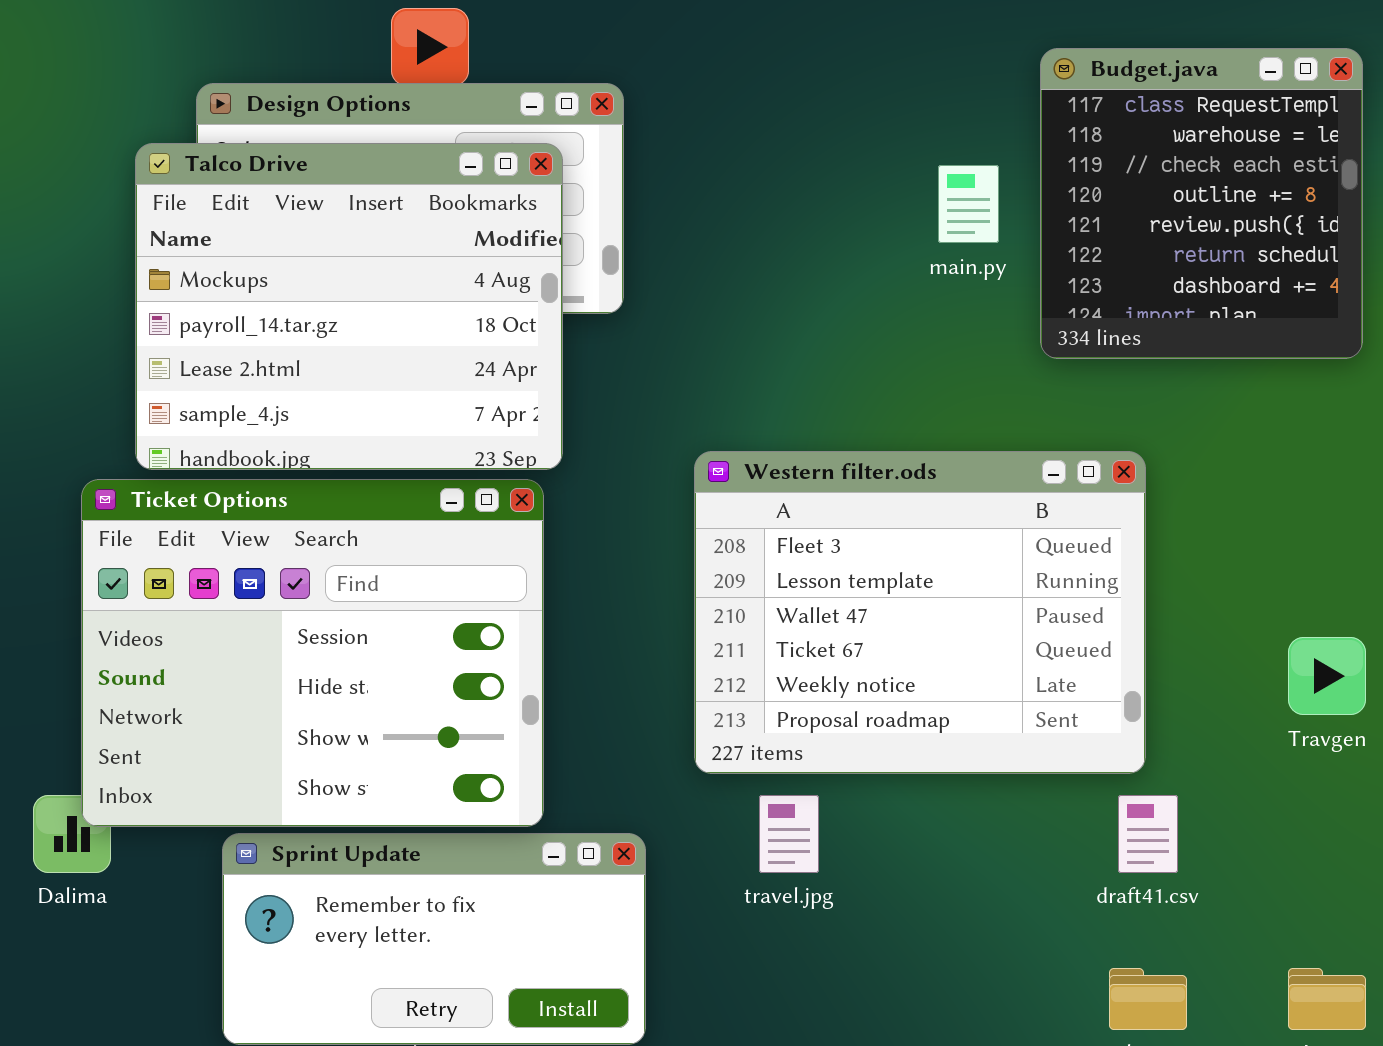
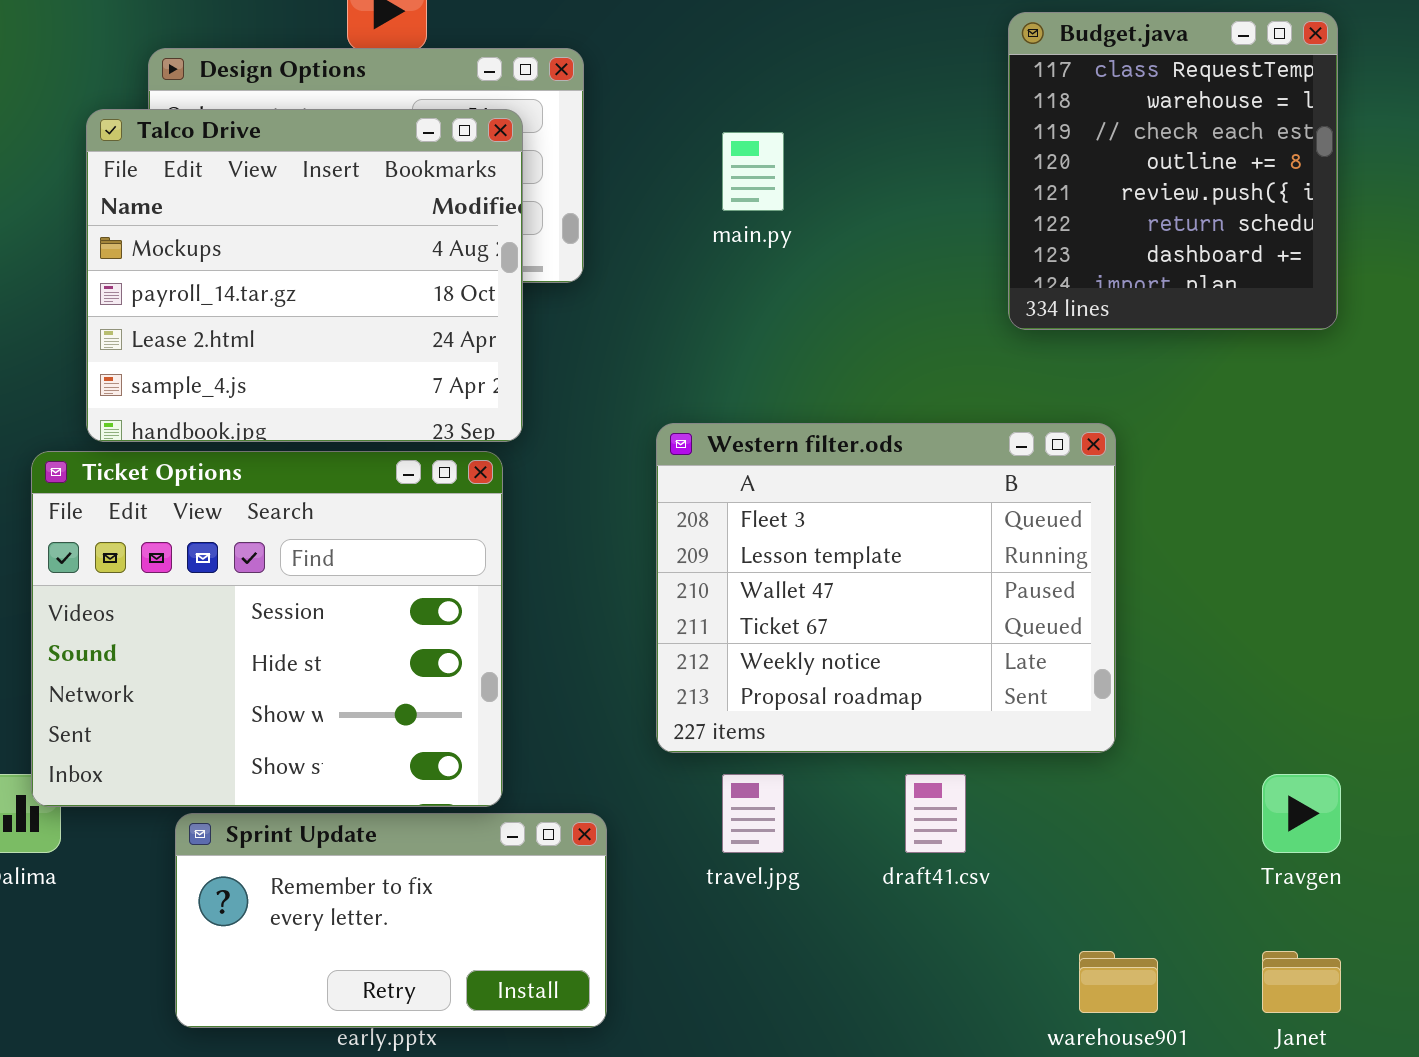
main.py: [938,165,999,243] -> [722,132,784,211], moved
Travgen: [1288,637,1366,715] -> [1262,774,1341,853], moved
draft41.csv: [1118,795,1178,873] -> [905,774,966,853], moved

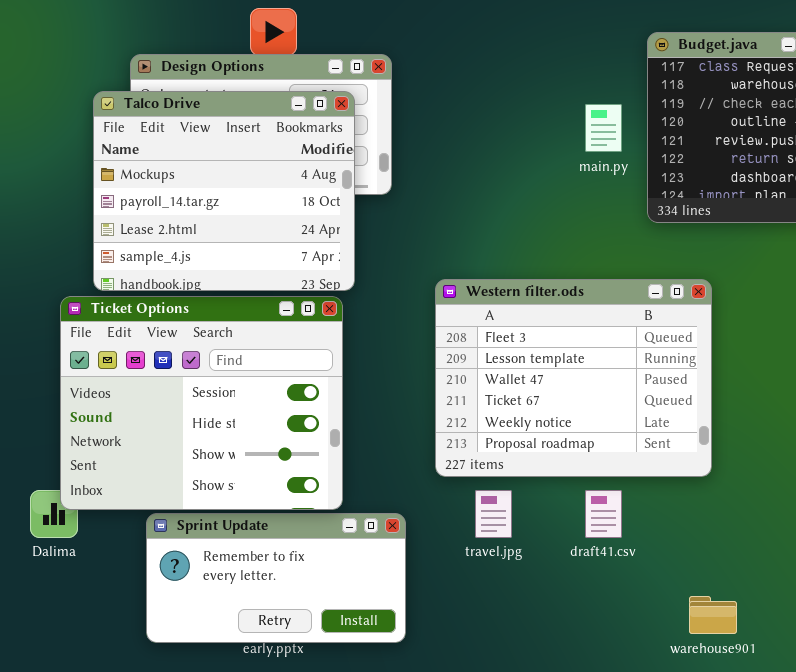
main.py: [722,132,784,211] -> [585,104,622,152], moved

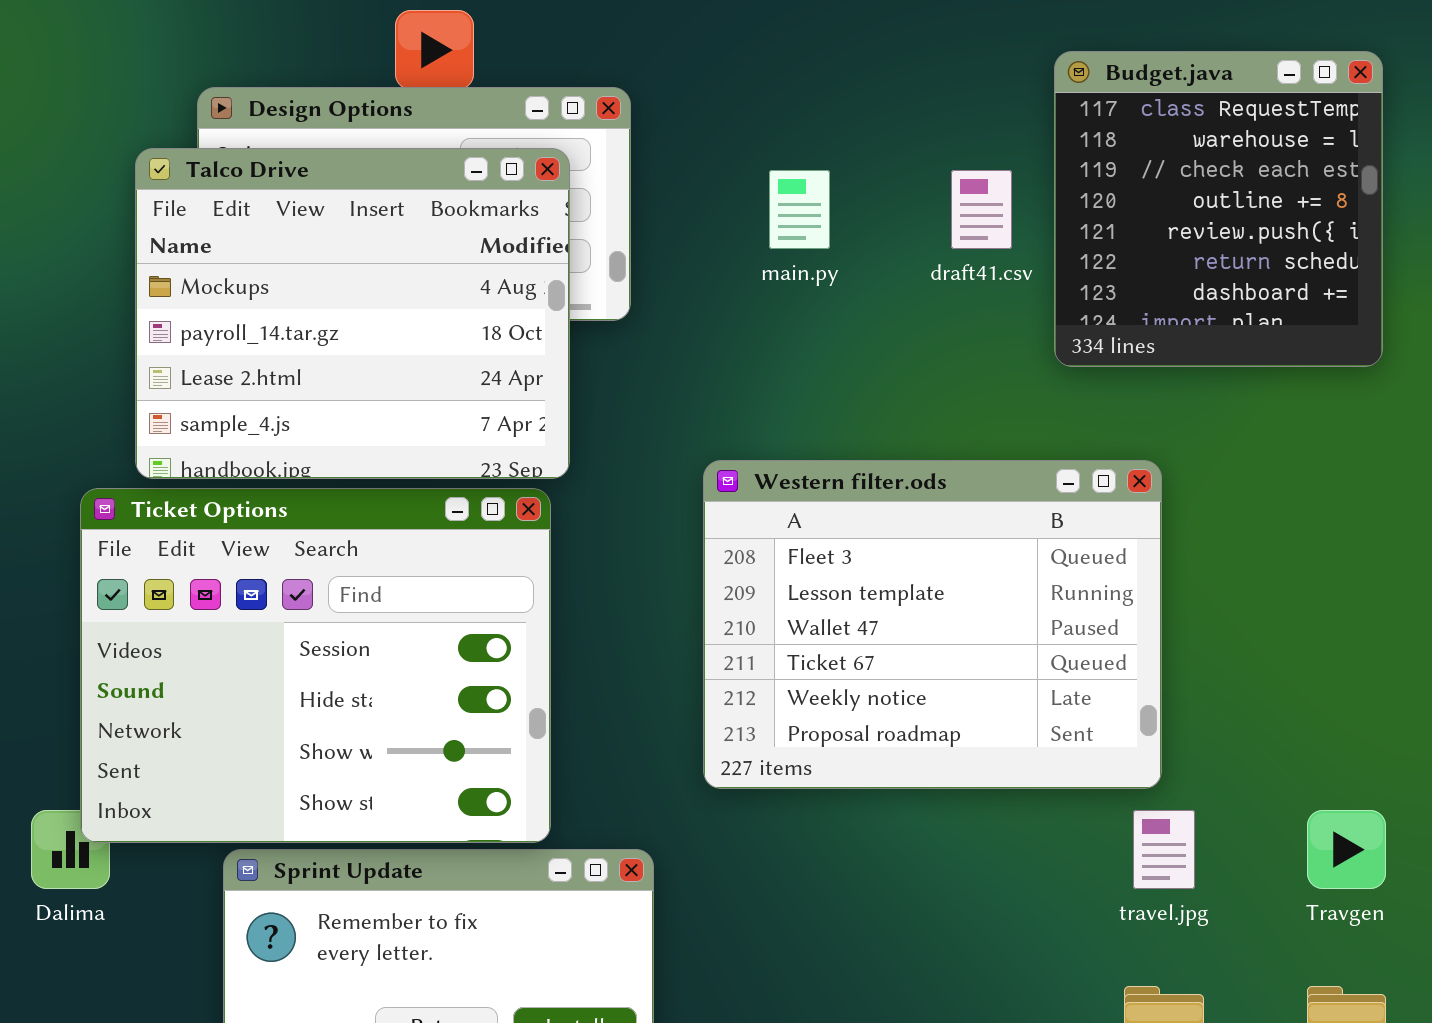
main.py: [585,104,622,152] -> [769,170,830,249], moved
travel.jpg: [475,490,512,538] -> [1133,810,1195,889], moved
draft41.csv: [585,490,622,538] -> [951,170,1012,249], moved

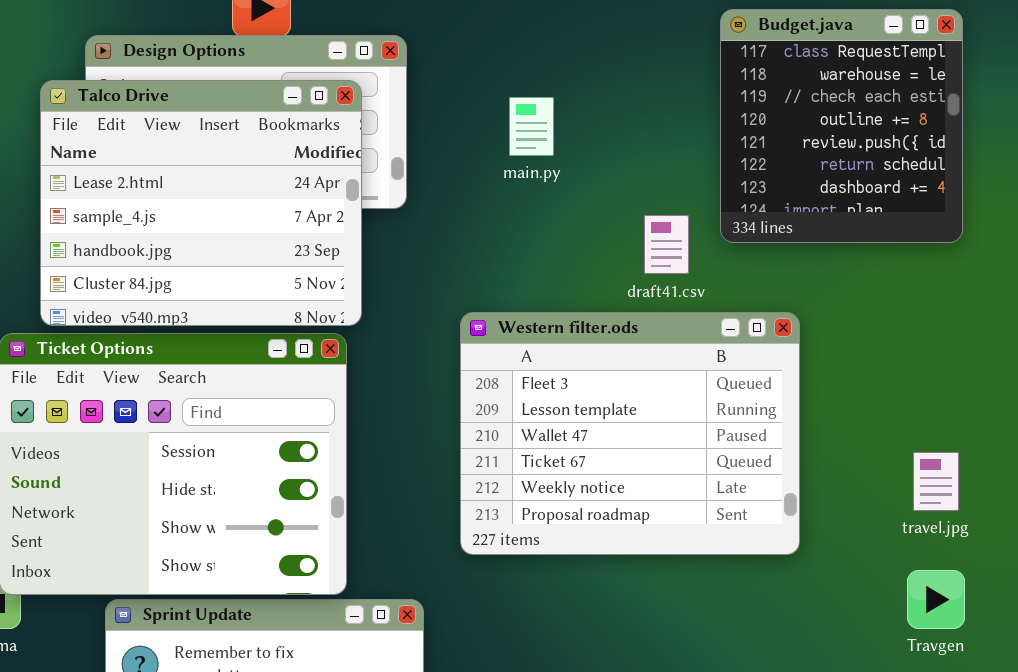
Talco Drive: [135,148,570,479] -> [40,80,362,326], scrolled down 2 rows
draft41.csv: [951,170,1012,249] -> [644,215,689,274], moved
travel.jpg: [1133,810,1195,889] -> [913,452,959,511], moved

